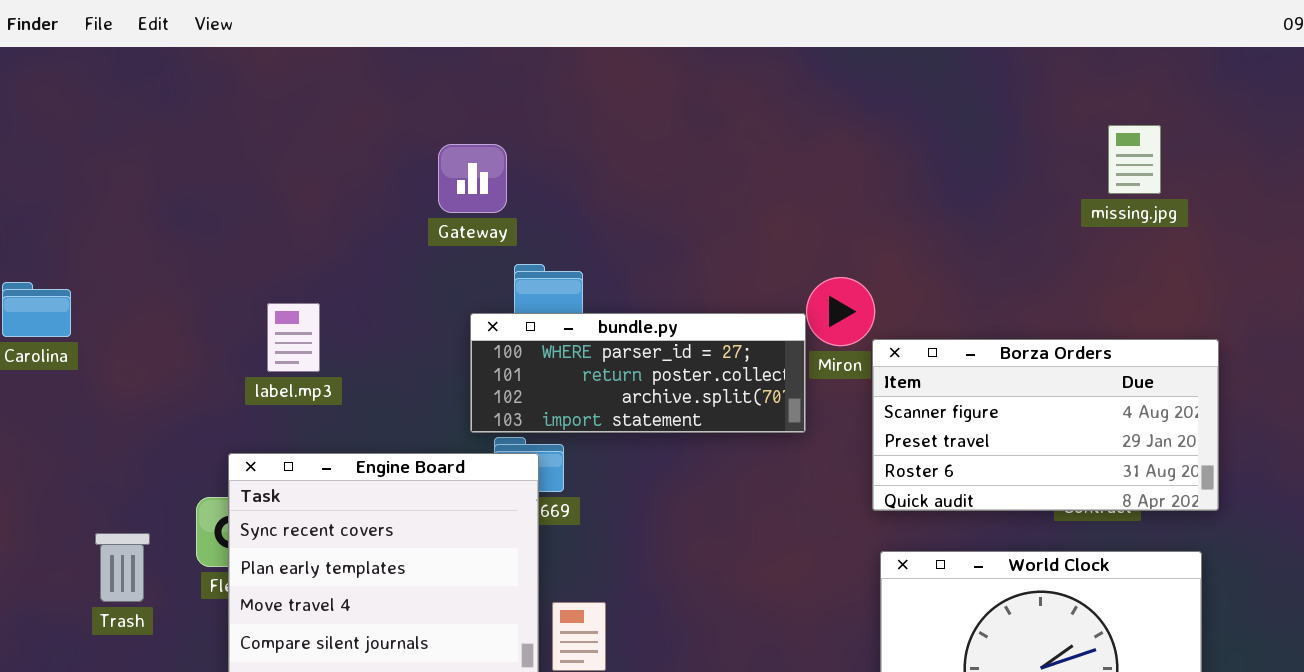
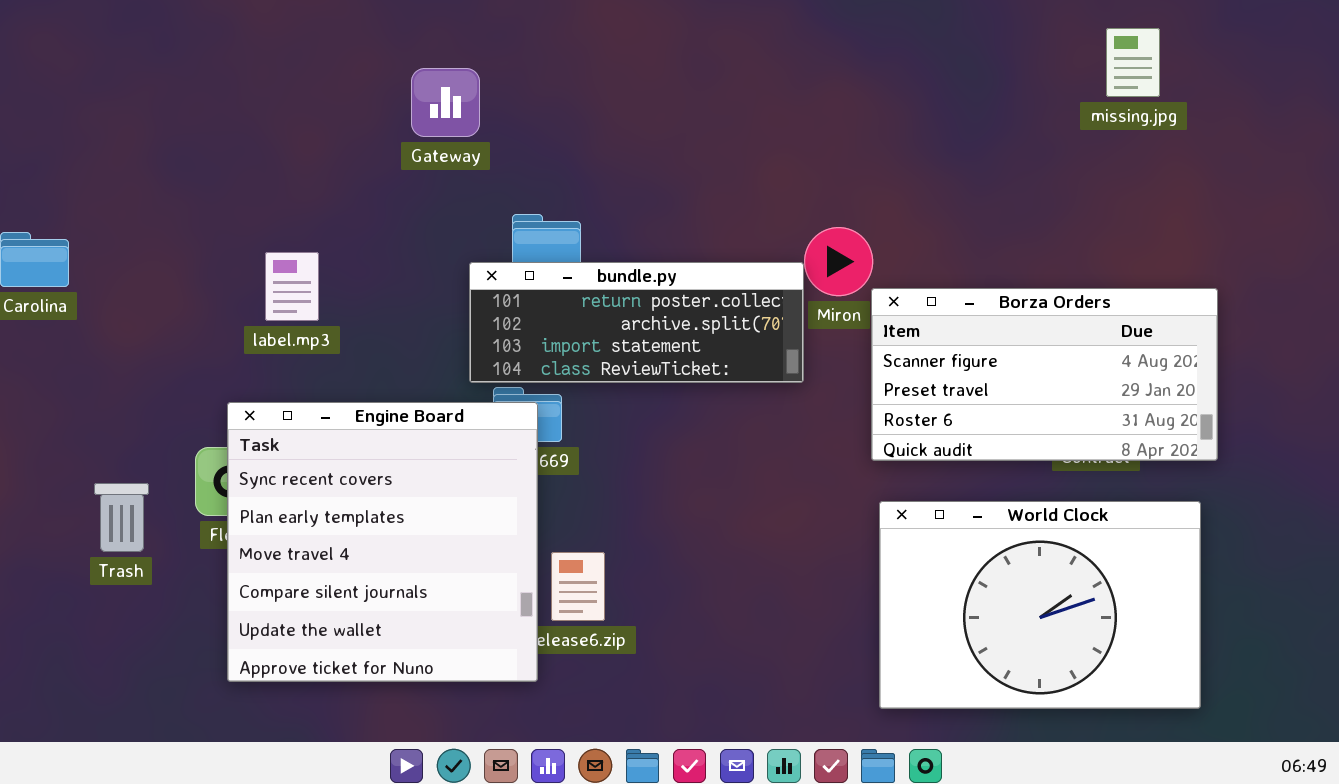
missing.jpg: [1108,125,1161,194] -> [1106,28,1160,97], moved
Gateway: [438,144,507,213] -> [411,68,480,137], moved
bundle.py: [470,313,806,433] -> [469,262,804,383], scrolled down 1 row

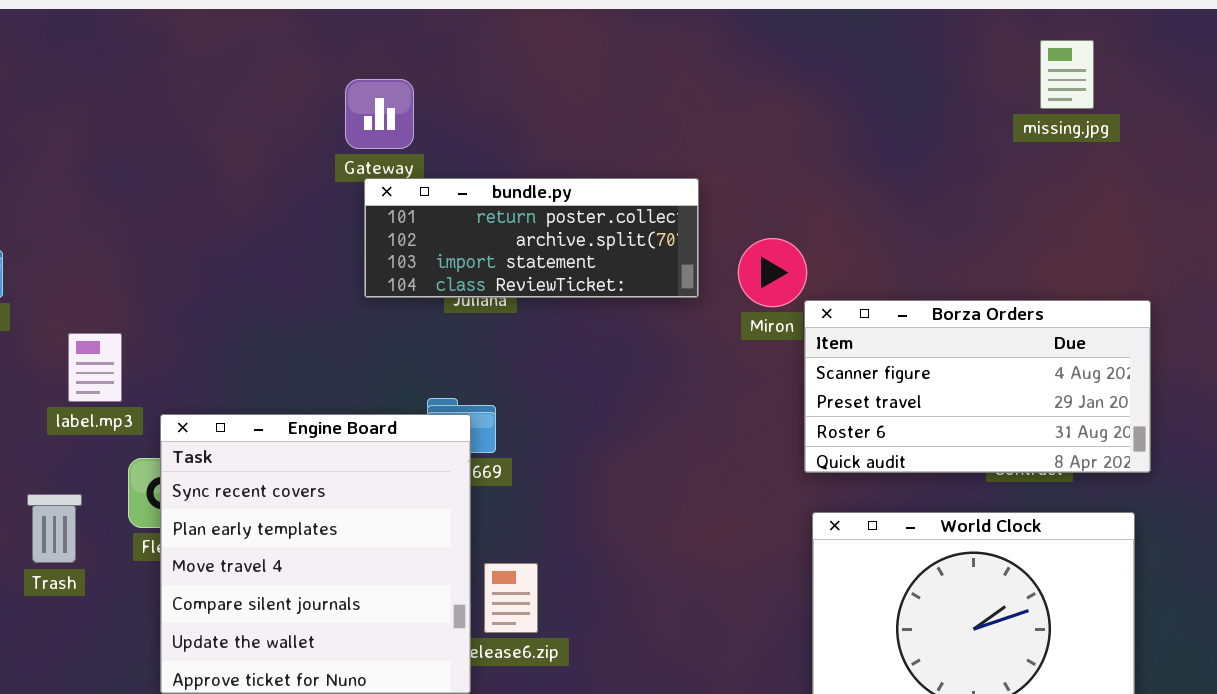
label.mp3: [265,252,319,321] -> [68,333,122,402], moved
bundle.py: [469,262,804,383] -> [364,178,699,298], moved

